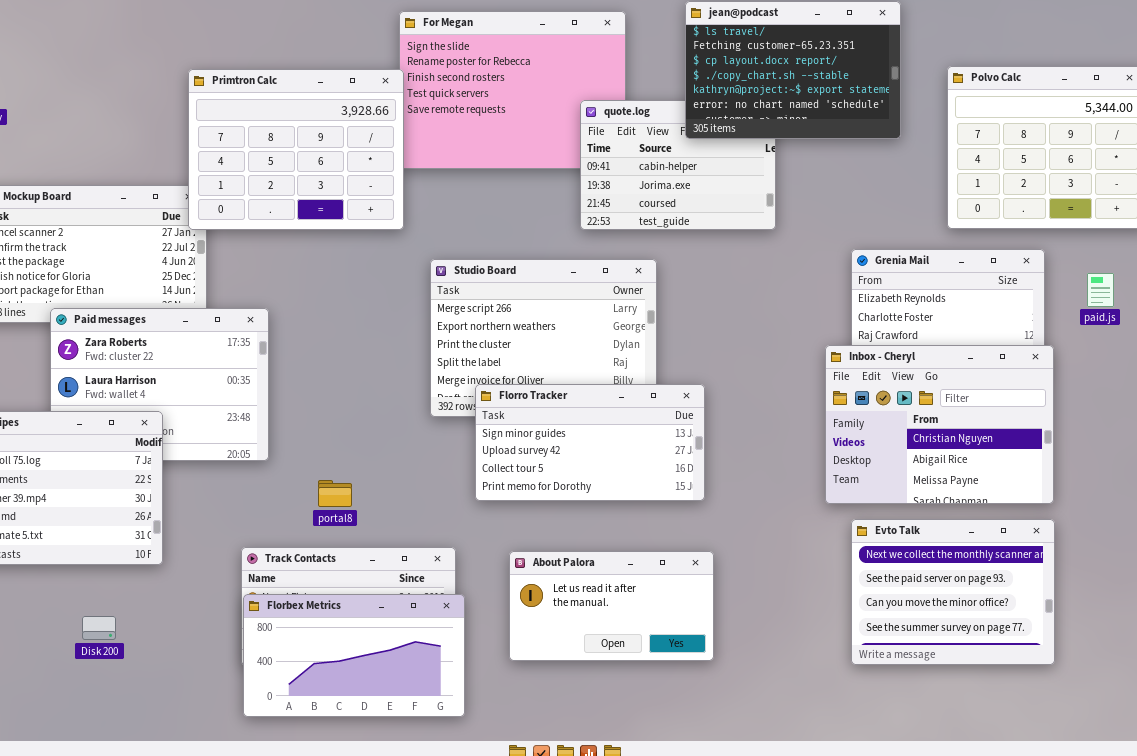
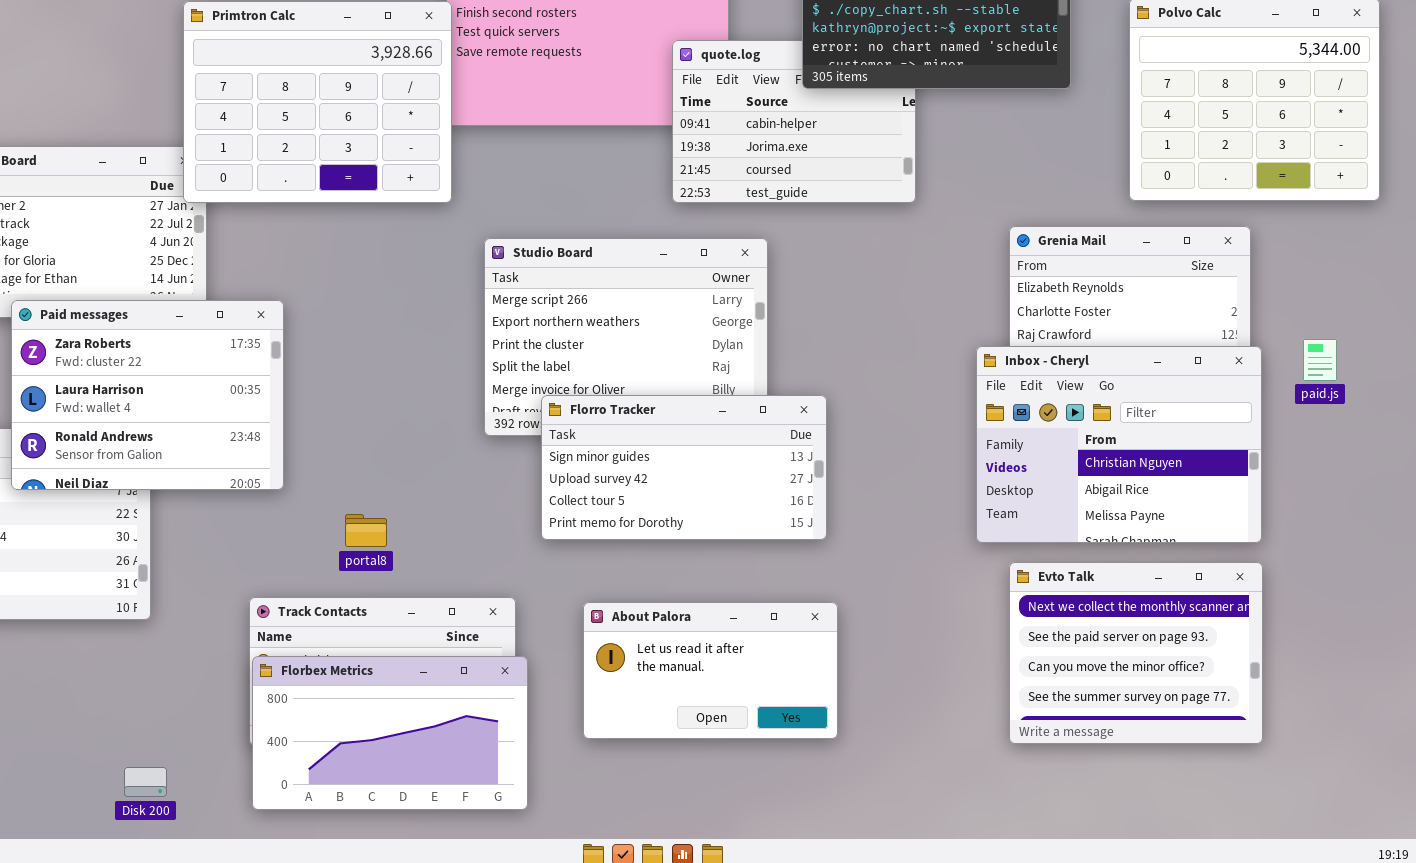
paid.js: [1087,273,1114,307] -> [1303,339,1337,381], moved
Paid messages: [50,308,269,461] -> [11,300,284,490], raised
Disk 200: [82,616,116,640] -> [124,767,167,797], moved

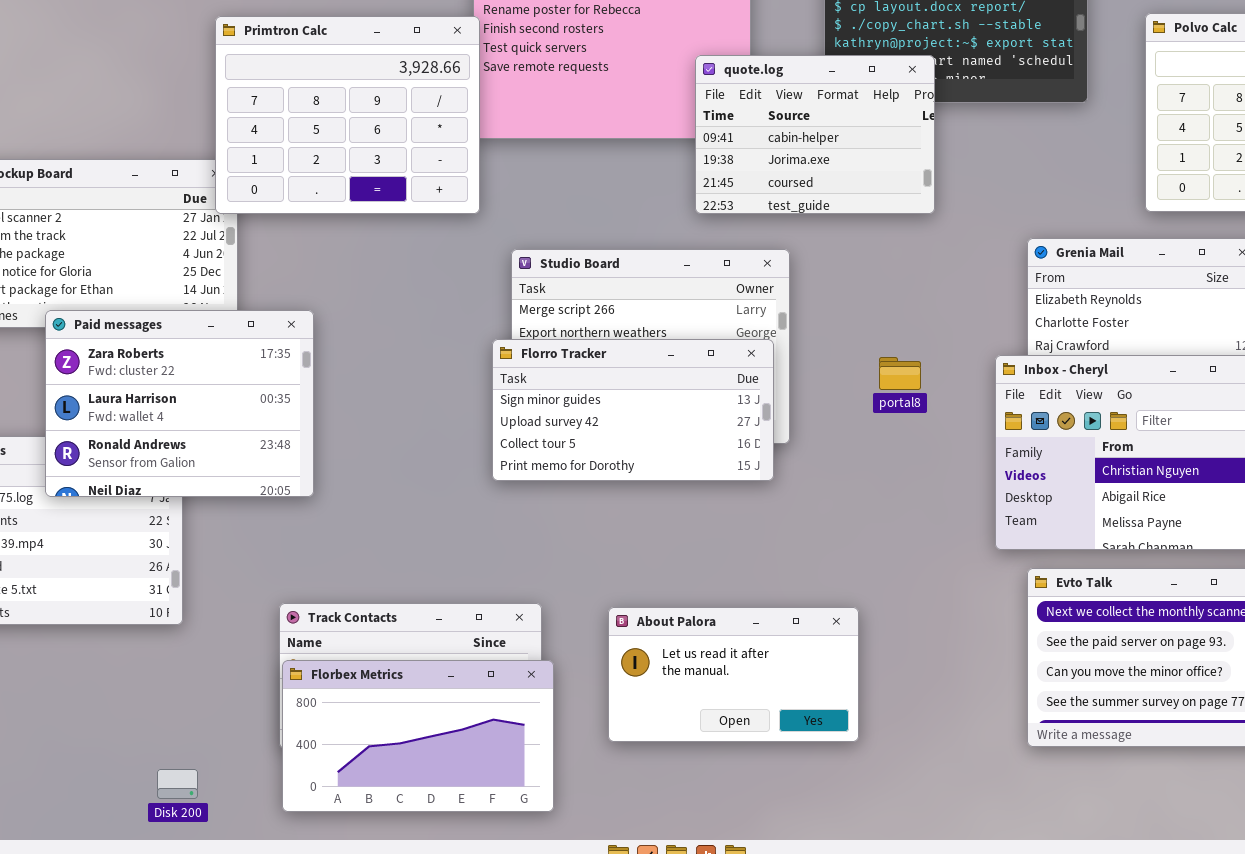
quote.log: [672,40,916,203] -> [695,55,935,214], raised
Florro Tracker: [541,395,827,540] -> [492,339,774,481], moved
portal8: [345,514,387,547] -> [879,357,921,390], moved

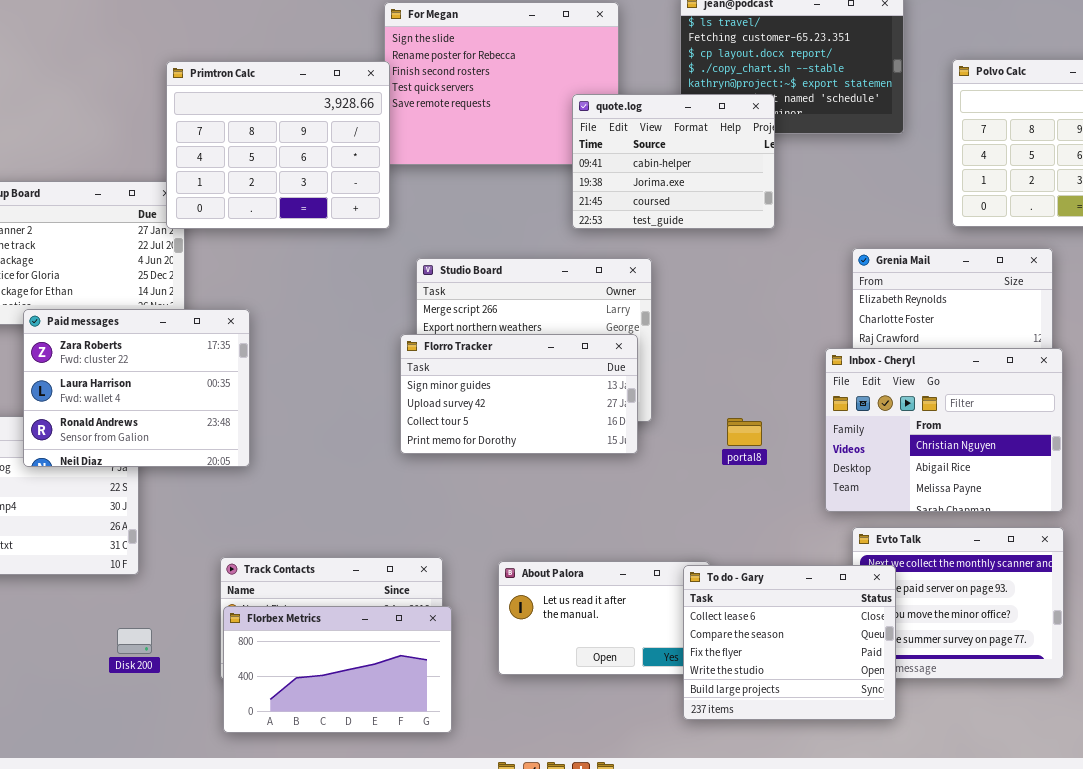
portal8: [879,357,921,390] -> [727,418,762,446], moved
To do - Gary: none -> [683,565,896,720], opened
Disk 200: [157,769,198,799] -> [117,628,152,654], moved

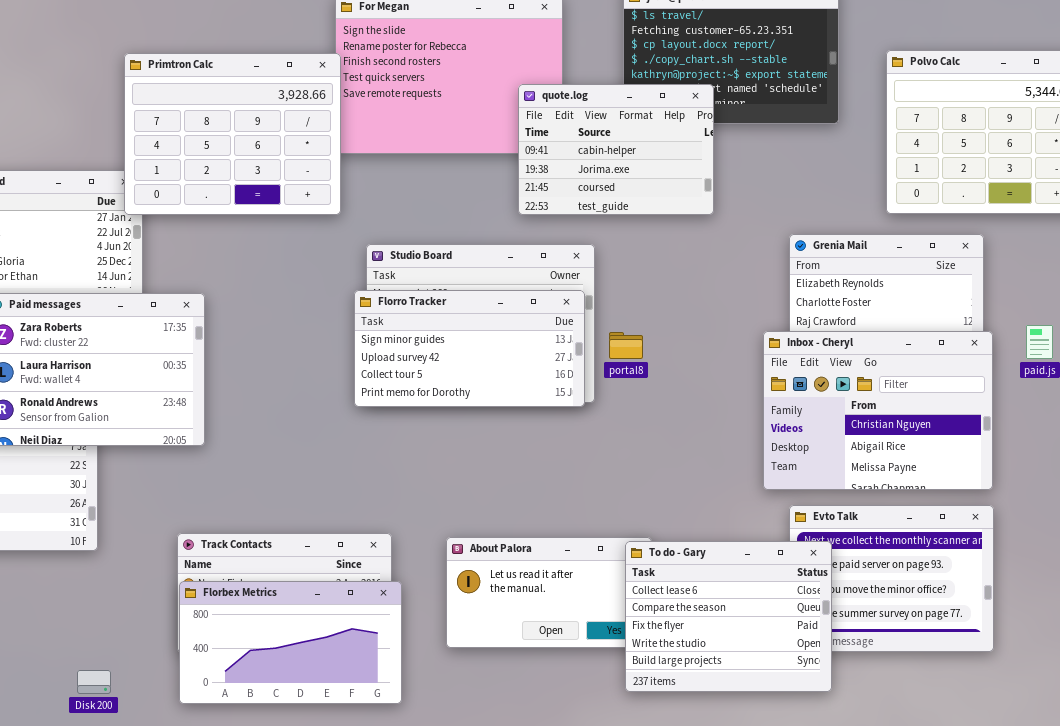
Florro Tracker: [400,334,638,454] -> [354,290,585,407], moved
portal8: [727,418,762,446] -> [609,332,643,359], moved
Disk 200: [117,628,152,654] -> [77,670,111,694], moved

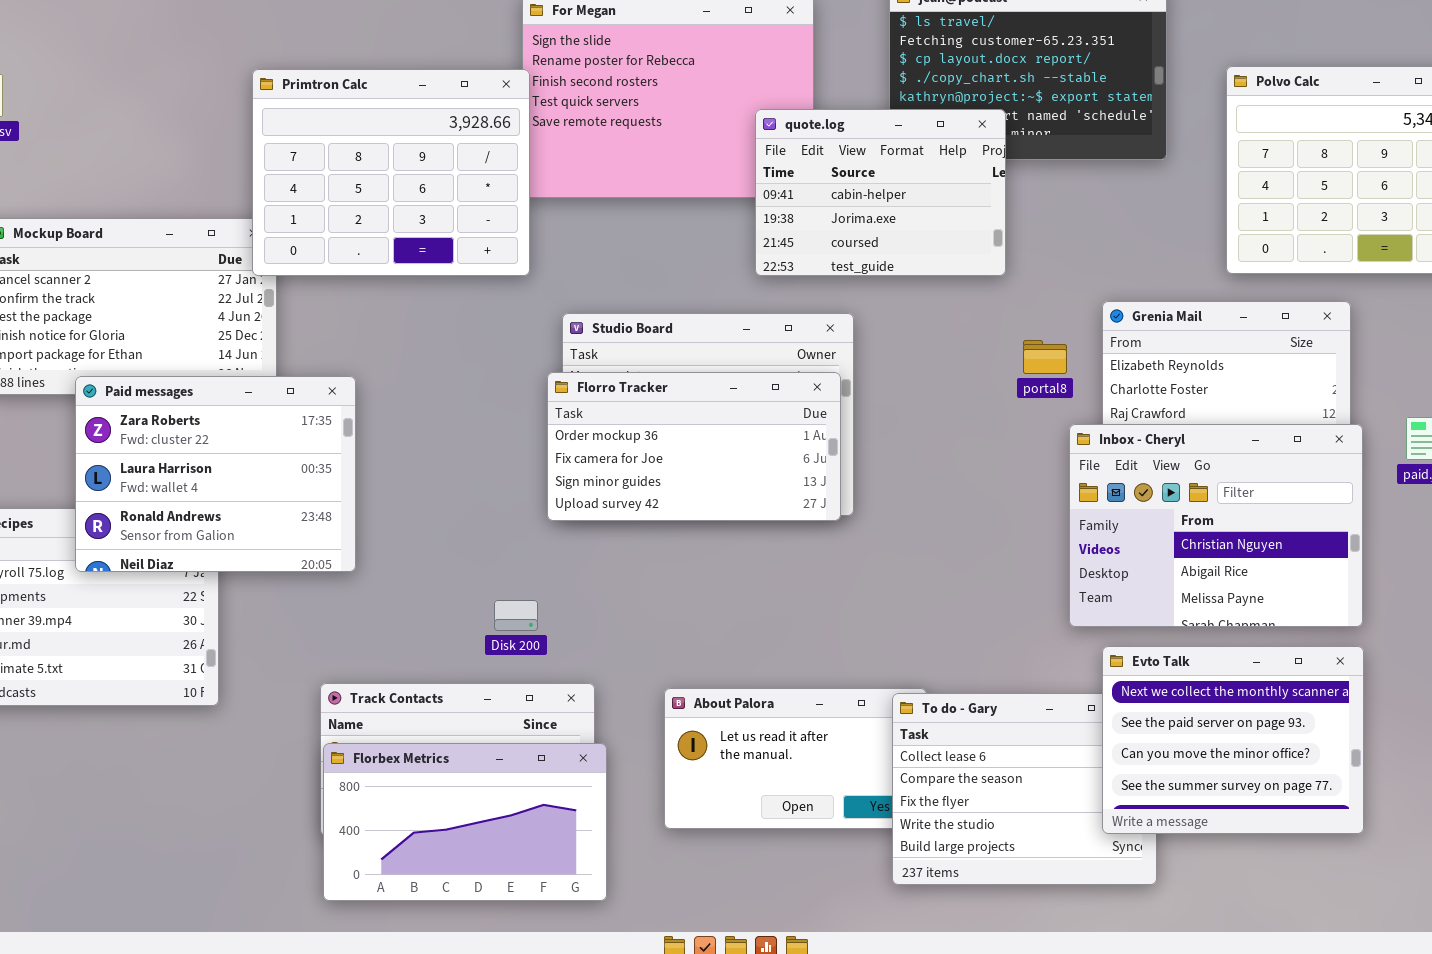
Florro Tracker: [354,290,585,407] -> [547,372,841,521], scrolled up 2 rows
portal8: [609,332,643,359] -> [1023,340,1067,374], moved
Evto Talk: [789,505,994,652] -> [1102,646,1364,834], raised
Disk 200: [77,670,111,694] -> [494,600,538,631], moved

